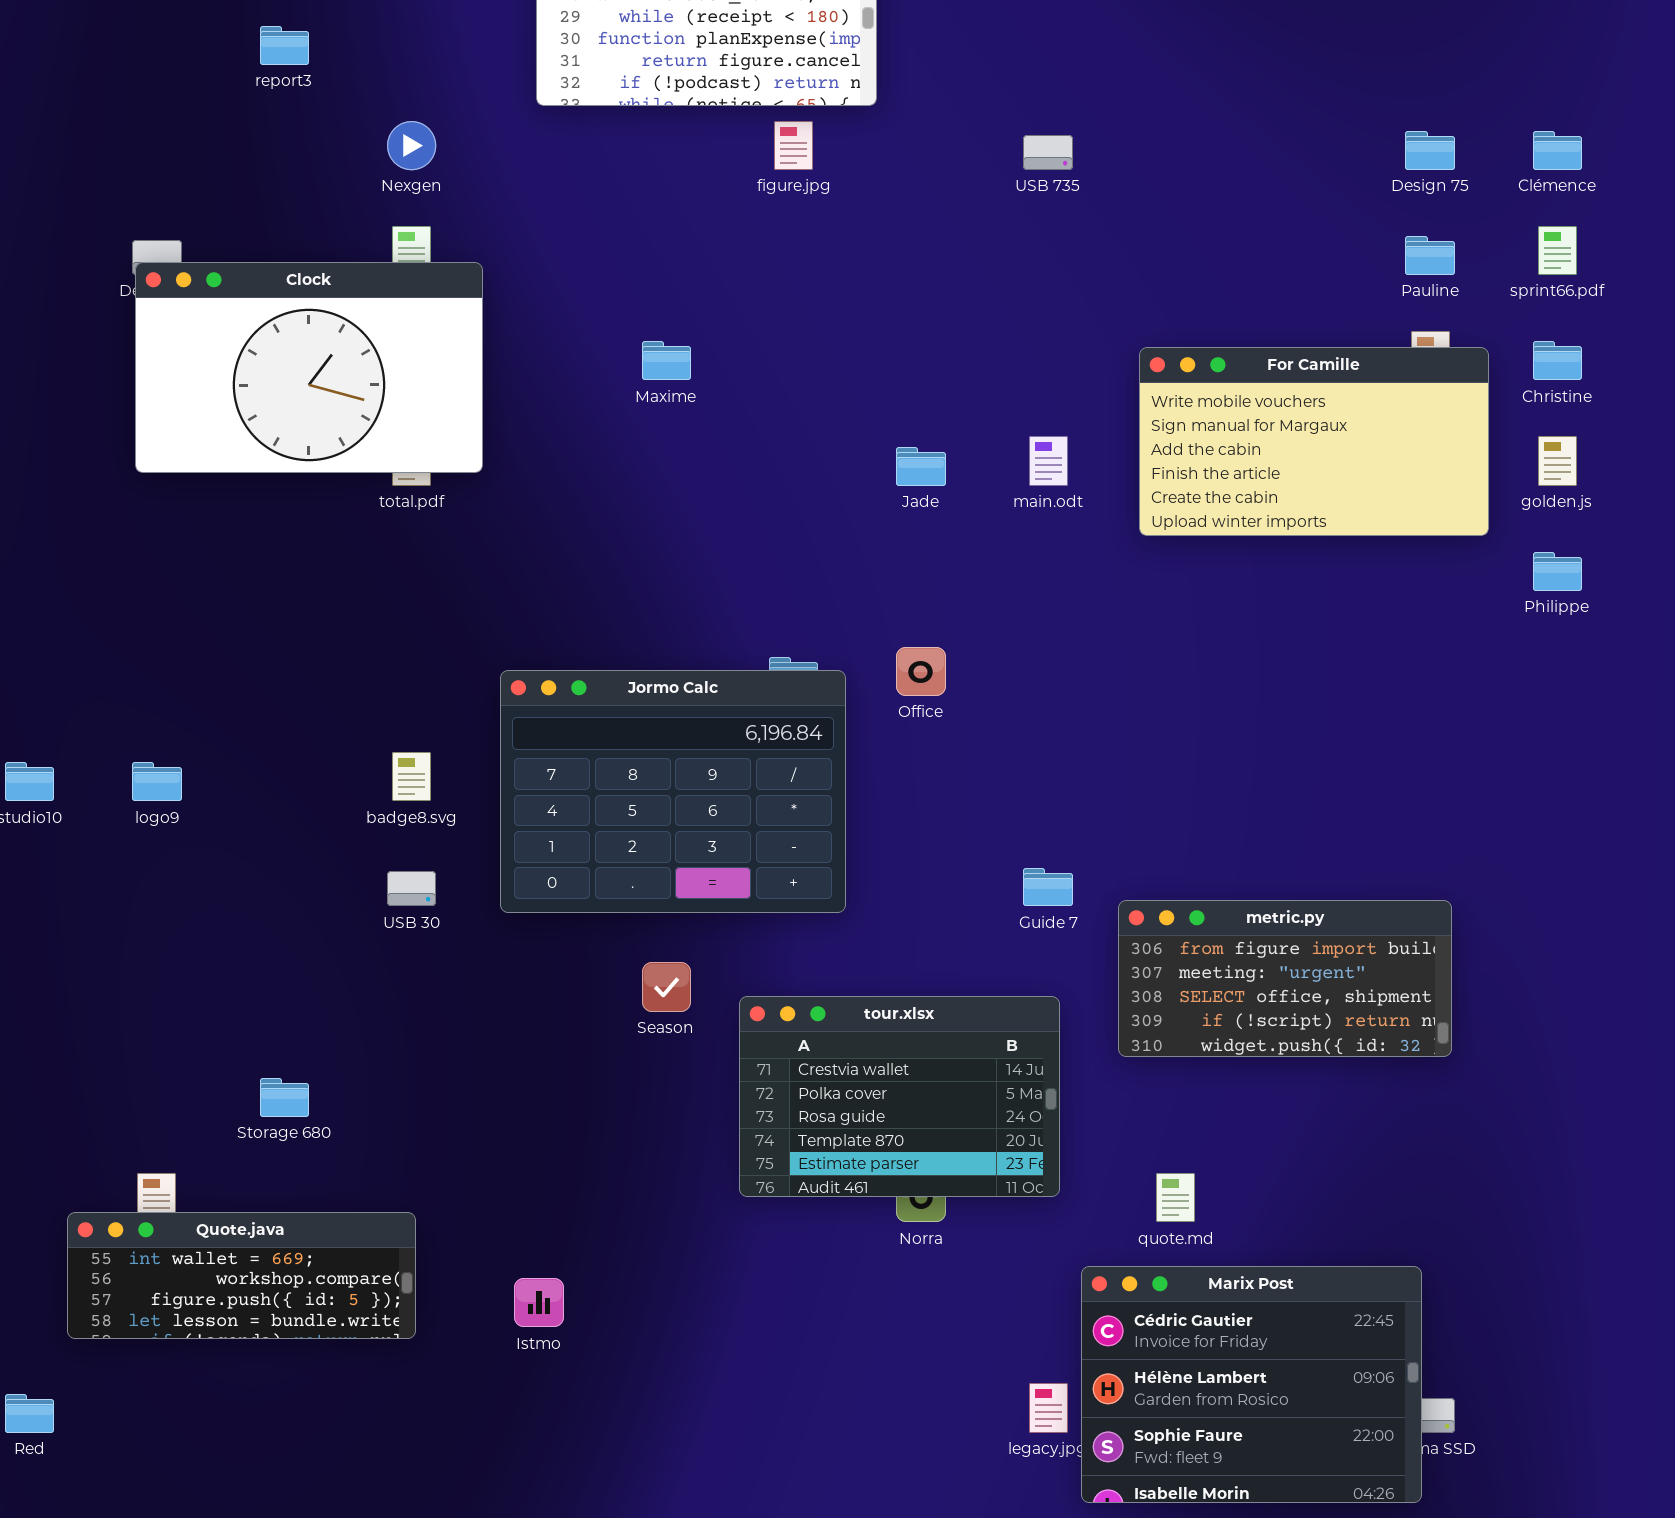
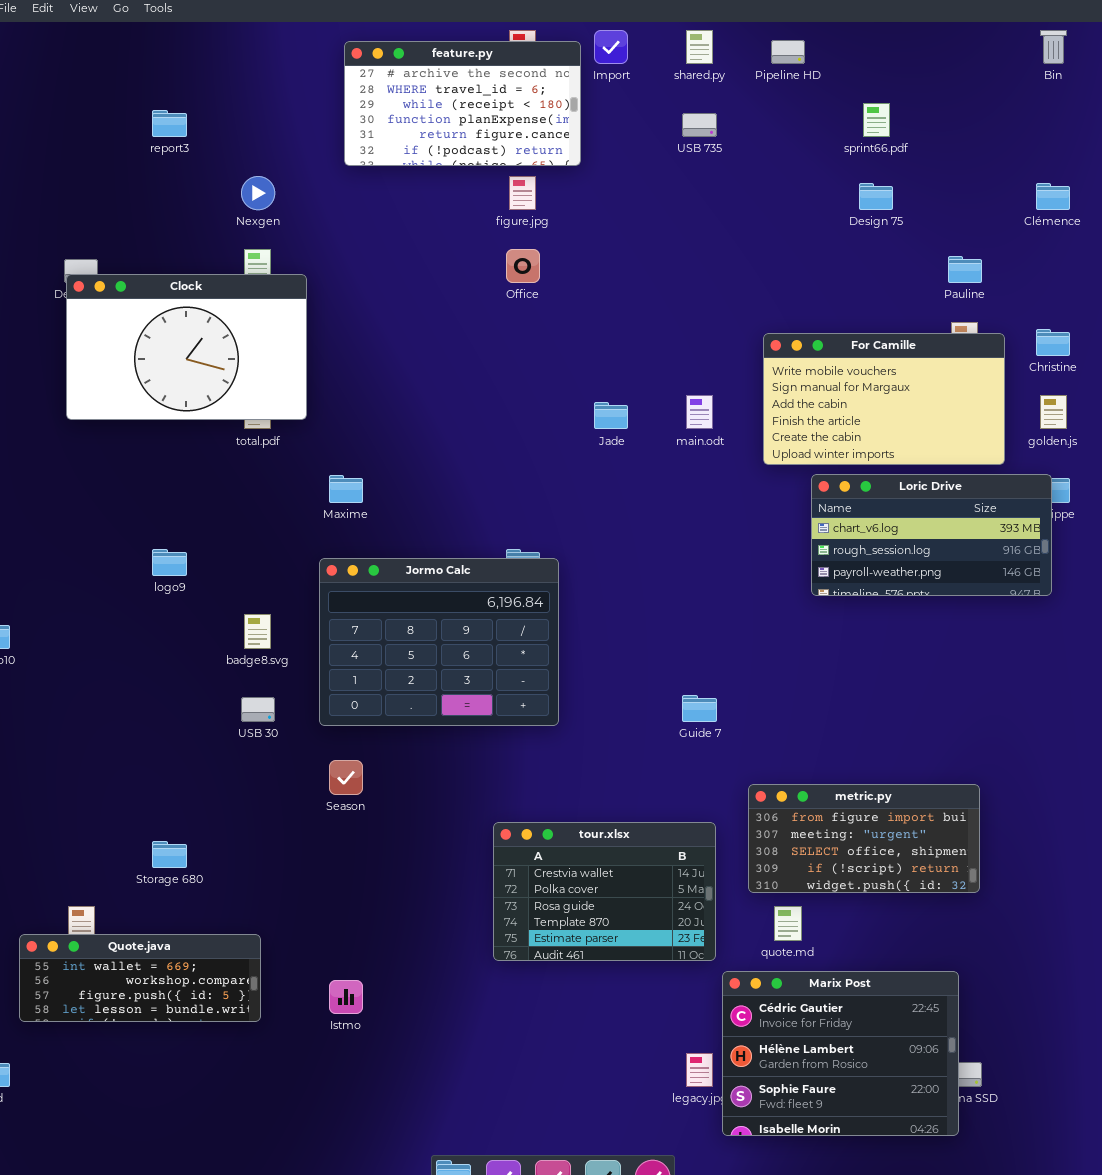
Design 75: [1405,131,1455,170] -> [859,183,893,210], moved
USB 735: [1023,135,1073,170] -> [682,113,717,137], moved
sprint66.pdf: [1538,226,1577,275] -> [863,103,890,137], moved
Maxime: [642,341,691,380] -> [329,475,363,503], moved
Loric Drive: none -> [811,474,1052,596], opened
Office: [896,647,946,696] -> [506,249,540,283], moved
logo9: [132,762,182,801] -> [152,549,187,576], moved
metric.py: [1118,900,1452,1057] -> [748,784,980,893], moved
Season: [642,962,691,1012] -> [329,760,363,795], moved
tour.xlsx: [739,996,1060,1197] -> [493,822,716,961], moved

